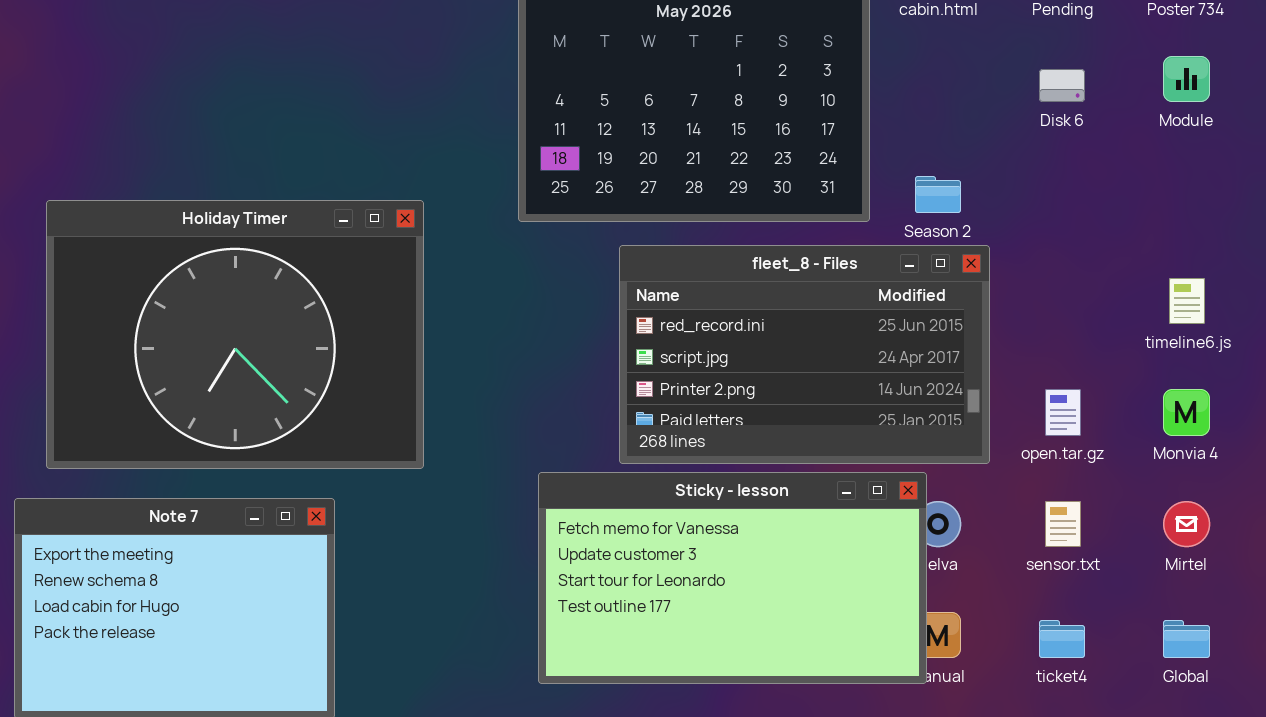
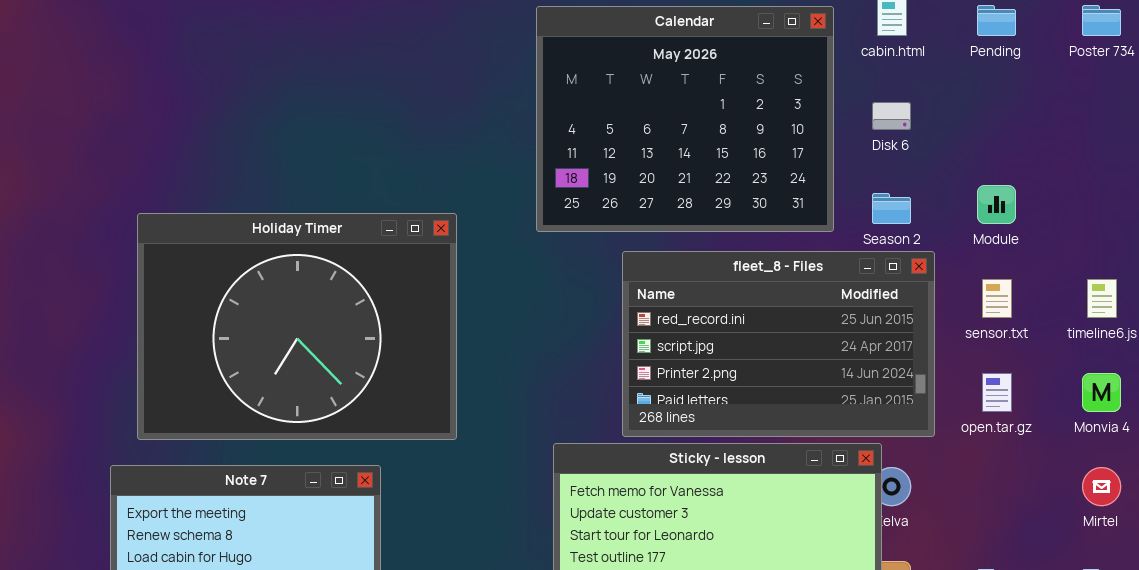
Module: [1163,56,1210,102] -> [977,185,1016,224], moved
Disk 6: [1039,69,1085,102] -> [872,102,911,130], moved
sensor.txt: [1045,501,1081,547] -> [982,279,1012,318], moved

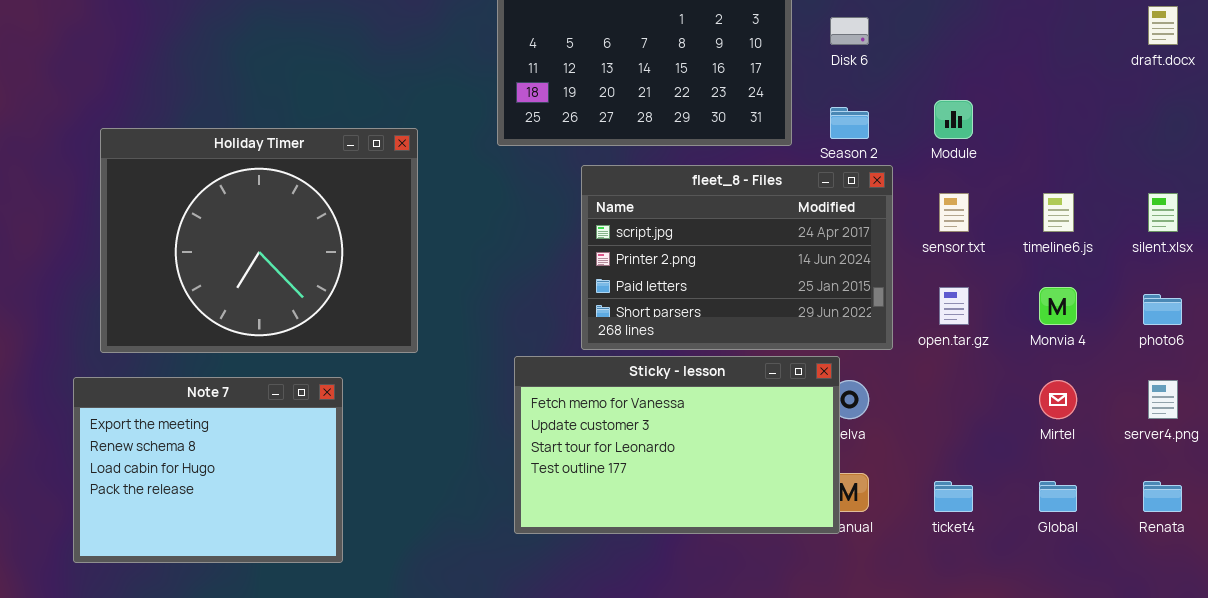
fleet_8 - Files: [622,251,935,437] -> [581,165,893,350], scrolled down 1 row

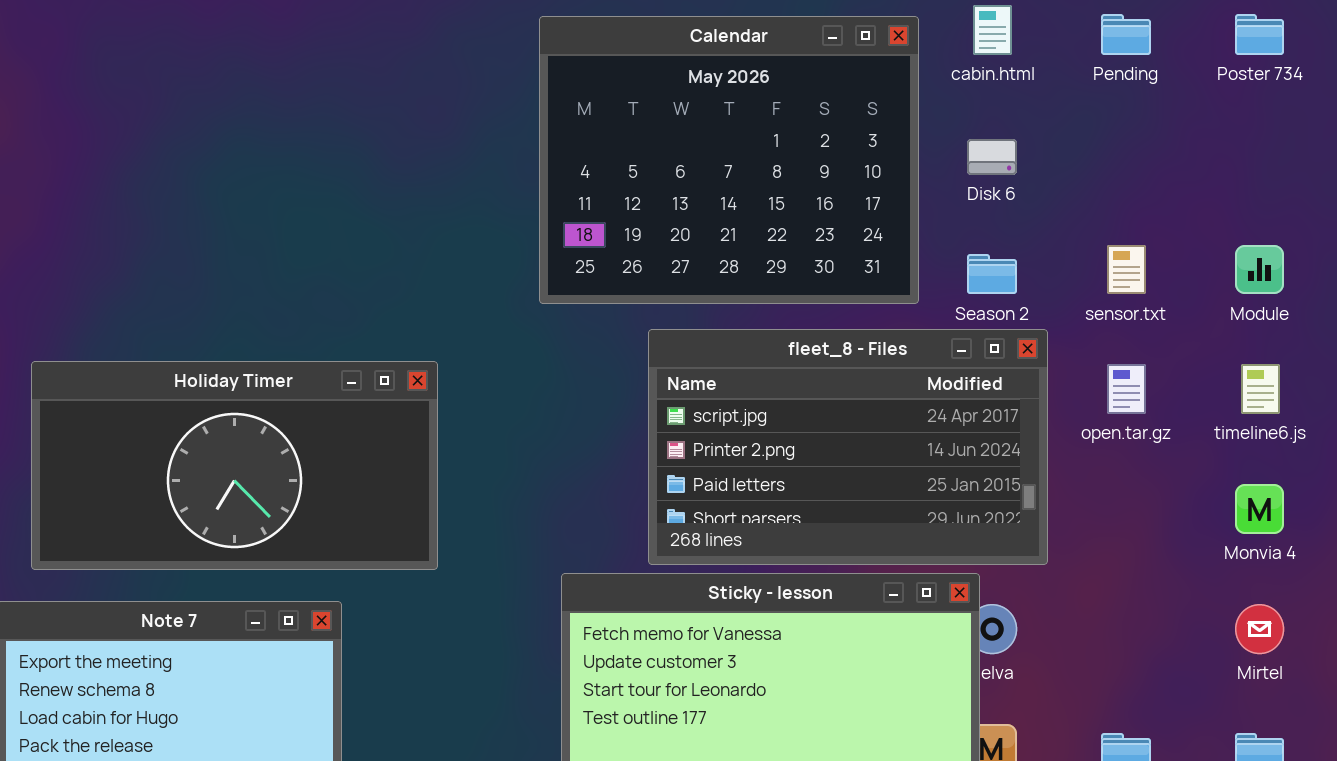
Module: [934,100,973,139] -> [1235,245,1284,294], moved
Holiday Timer: [100,128,418,353] -> [31,361,438,570], resized
sensor.txt: [939,193,969,232] -> [1107,245,1146,294], moved
open.tar.gz: [939,287,969,325] -> [1107,364,1146,414], moved

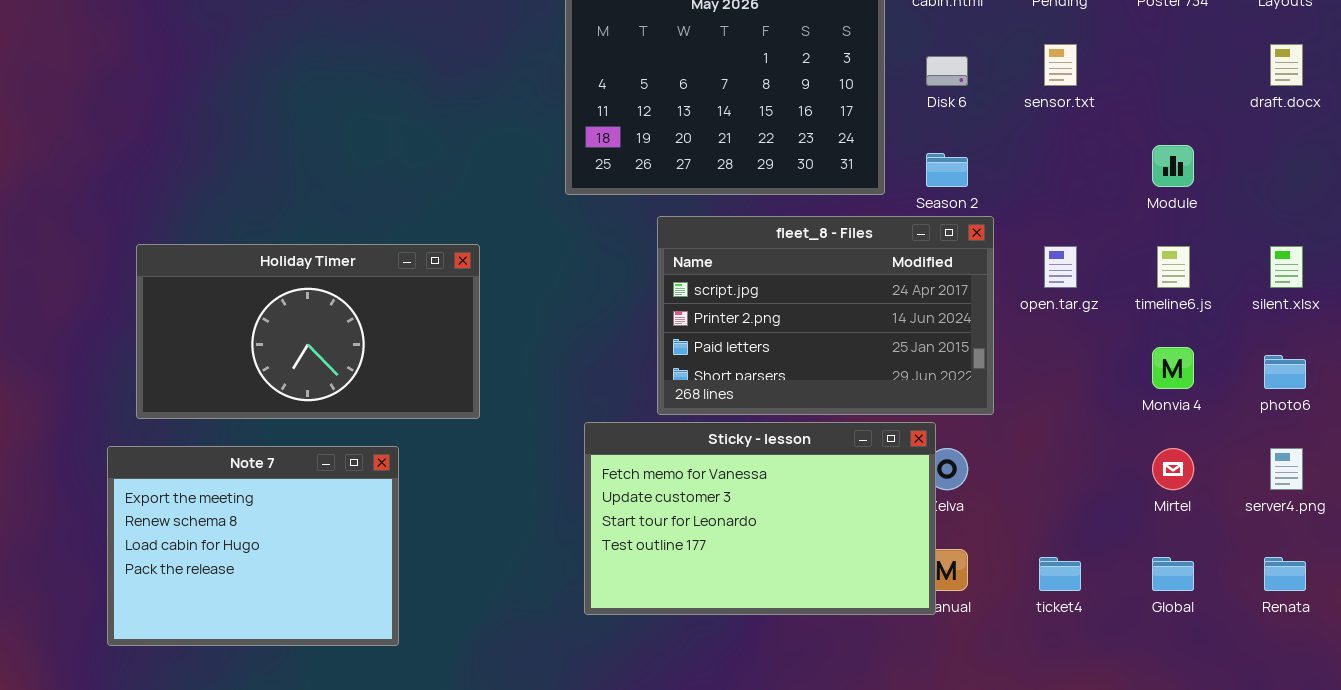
sensor.txt: [1107,245,1146,294] -> [1044,44,1077,86], moved

